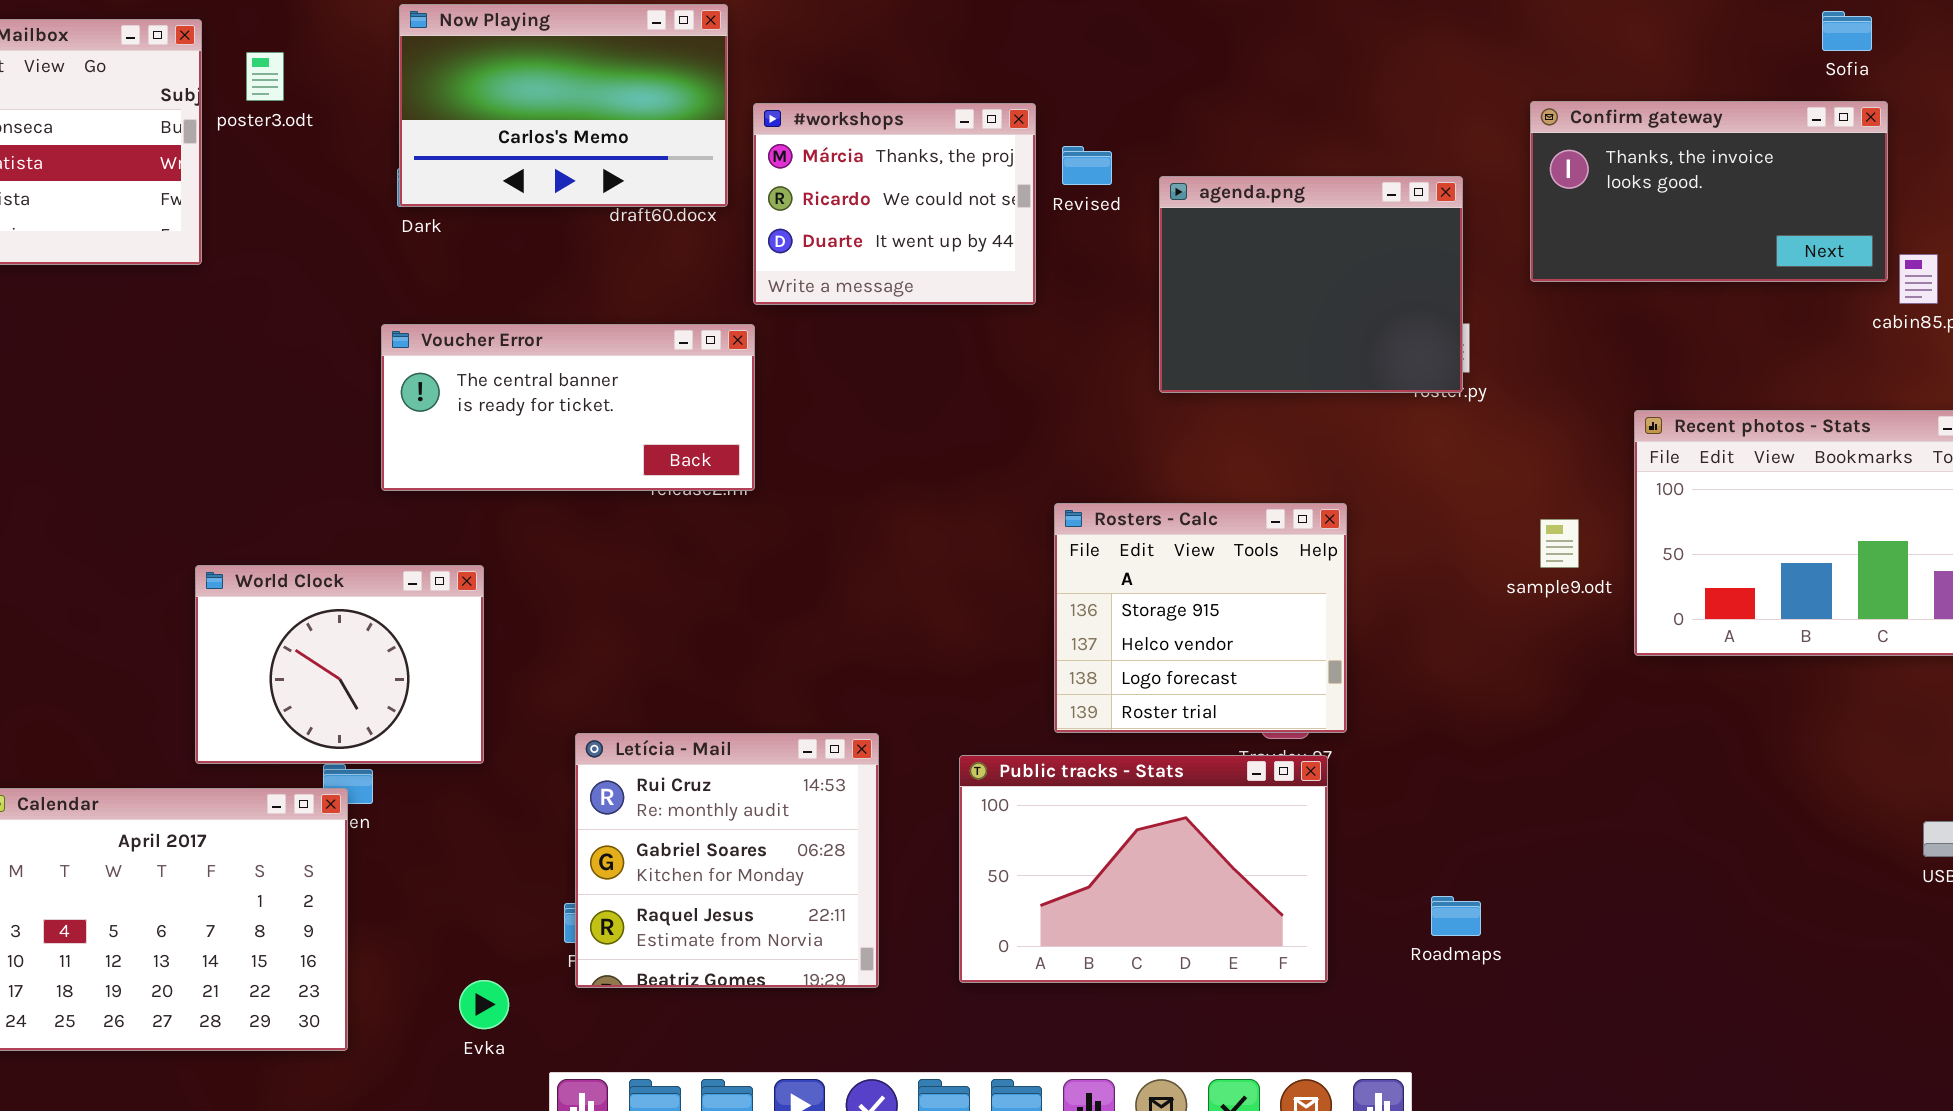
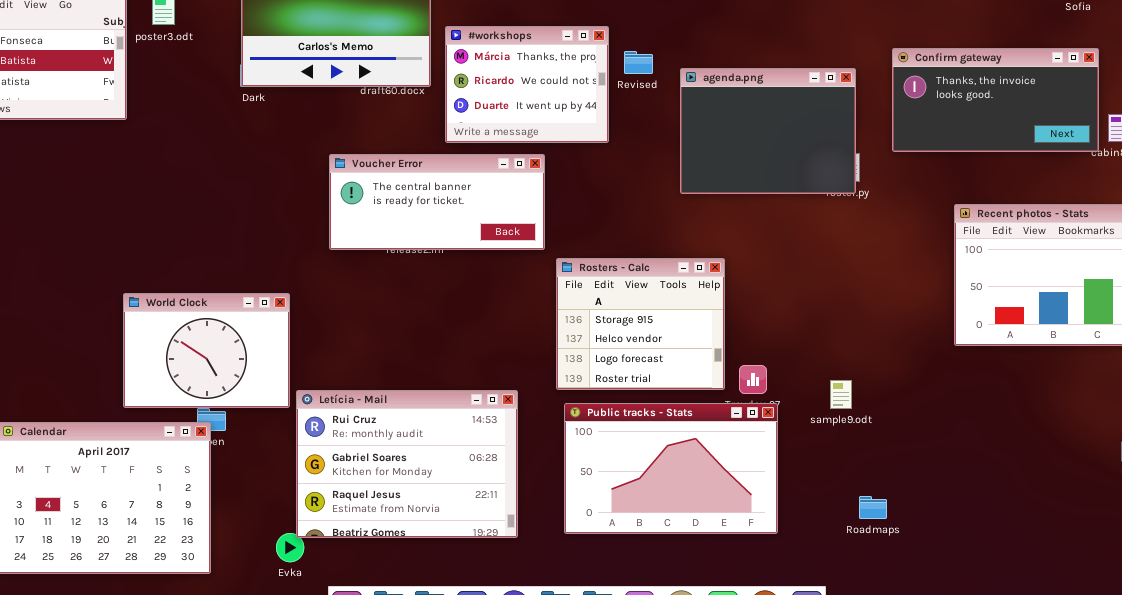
Confirm gateway: [1530,101,1888,282] -> [892,48,1099,152], moved
Voucher Error: [381,324,755,491] -> [329,154,545,250], moved
Rosters - Calc: [1054,503,1347,733] -> [556,258,725,390], moved
sample9.odt: [1540,519,1579,568] -> [830,380,852,409], moved
Letícia - Mail: [575,733,879,988] -> [296,390,518,538], resized
Roadmaps: [1431,896,1481,936] -> [859,496,887,519], moved

